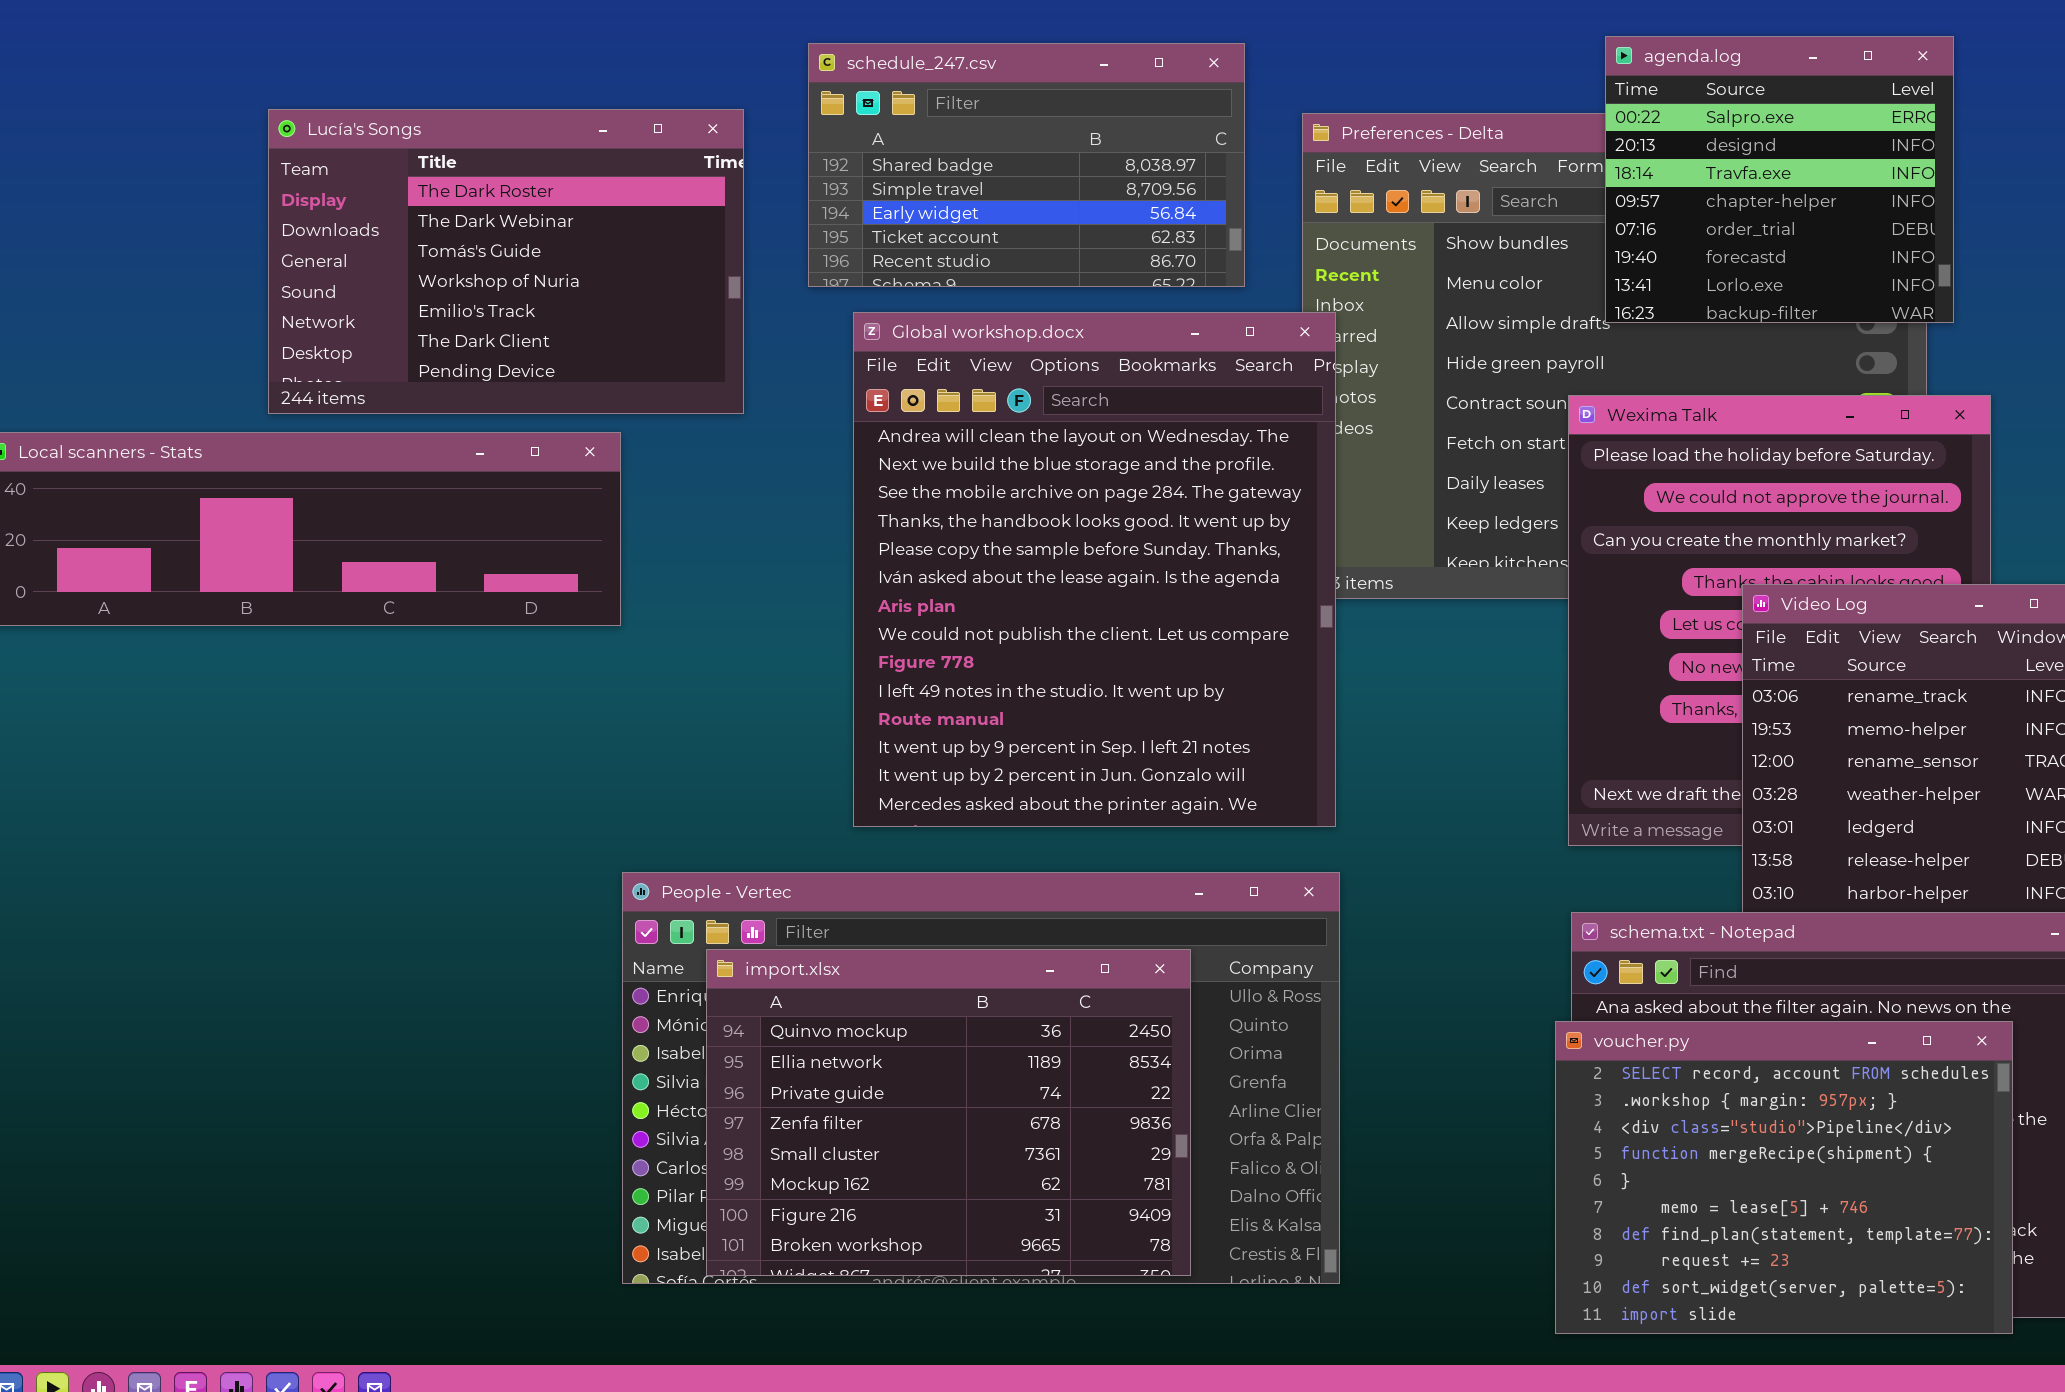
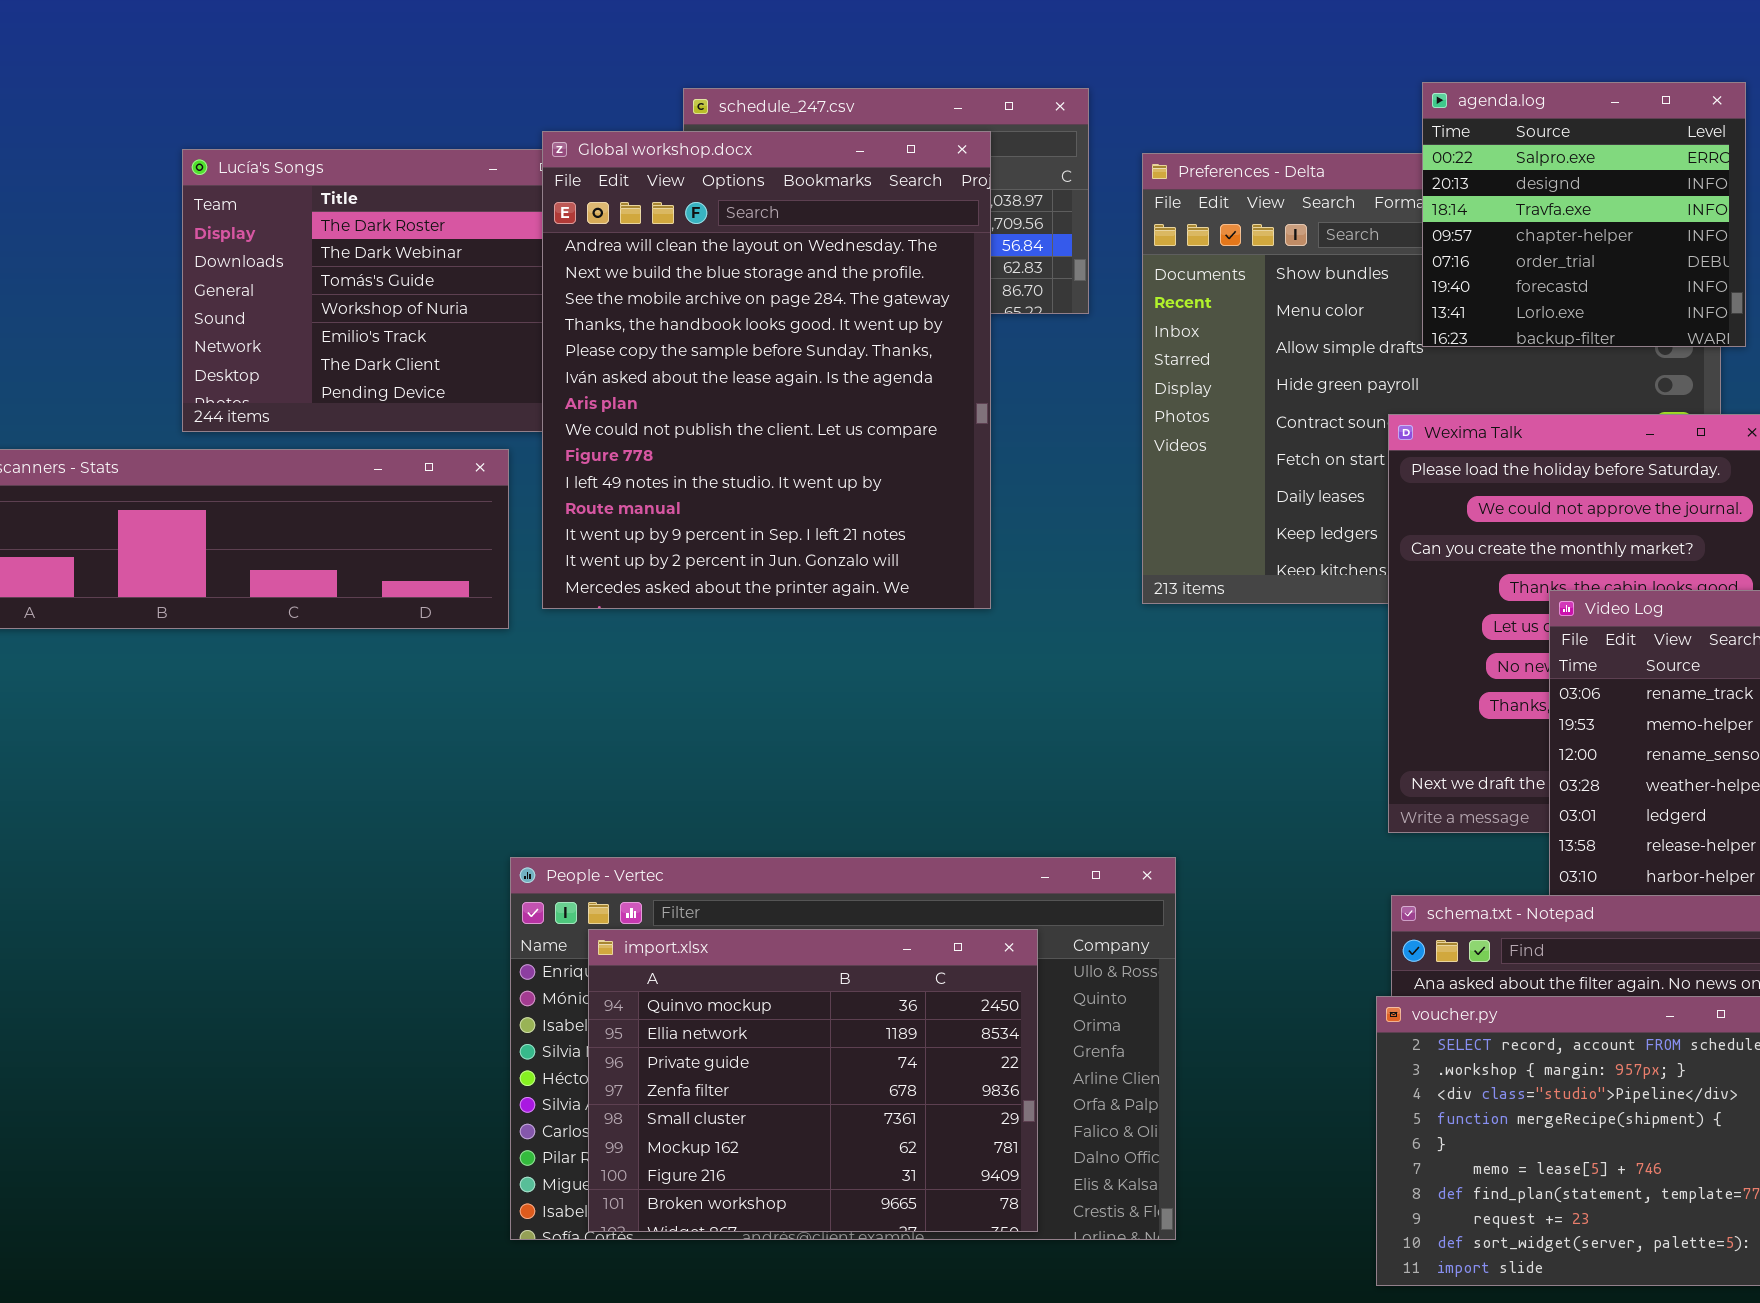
Global workshop.docx: [853,312,1336,827] -> [542,131,991,609], moved

